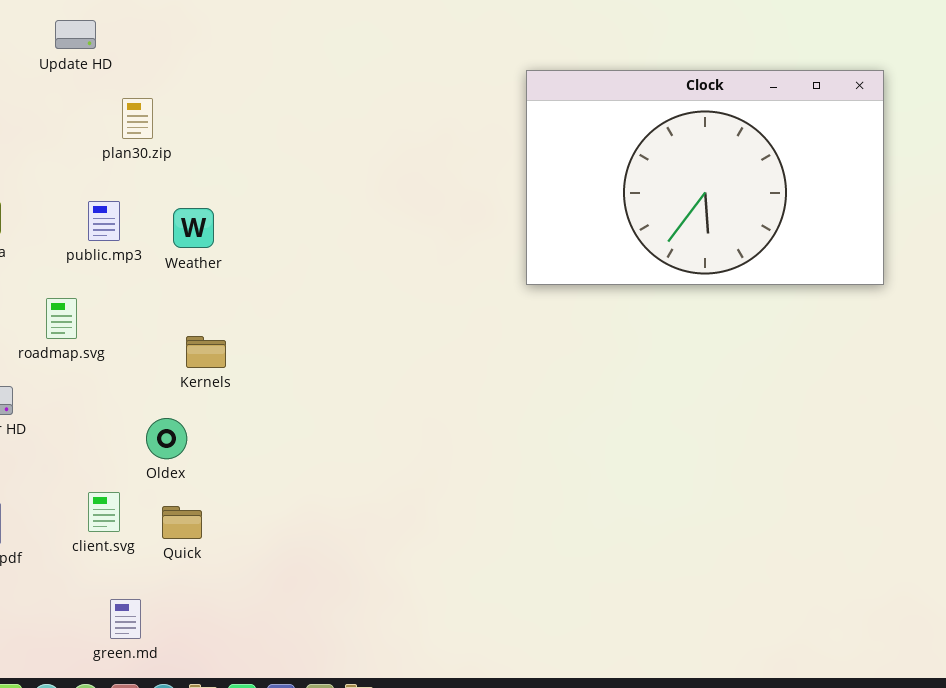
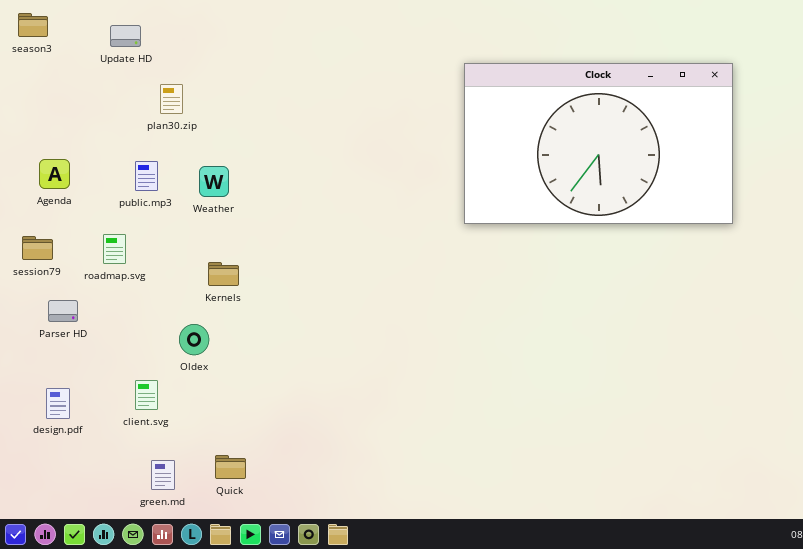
Quick: [162,506,202,539] -> [215,455,246,479], moved

